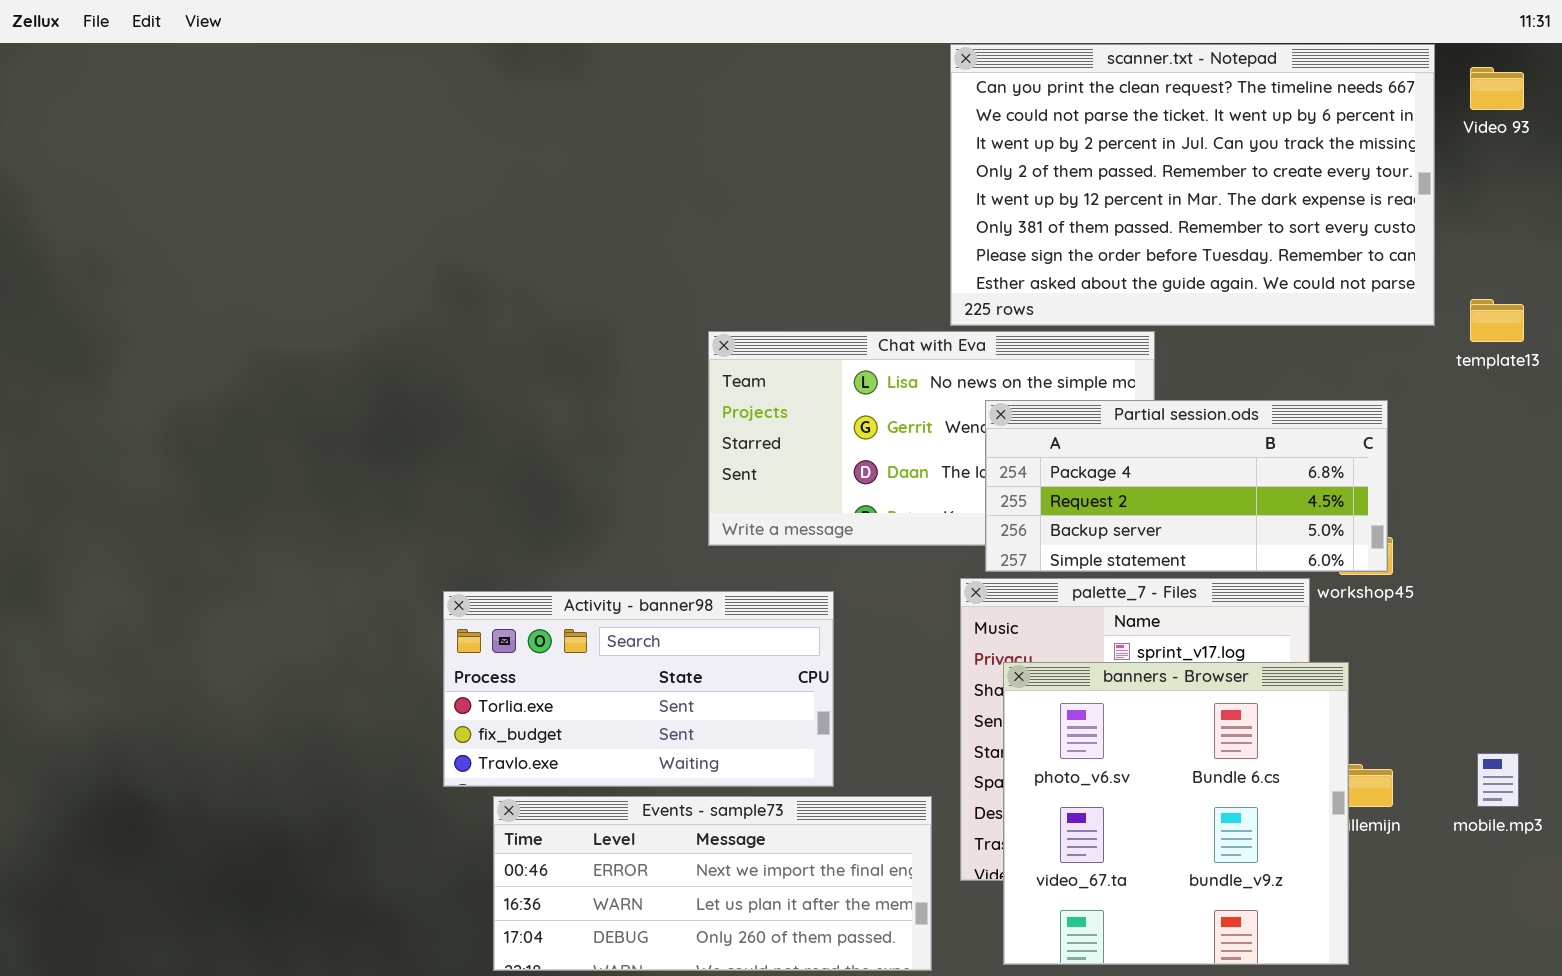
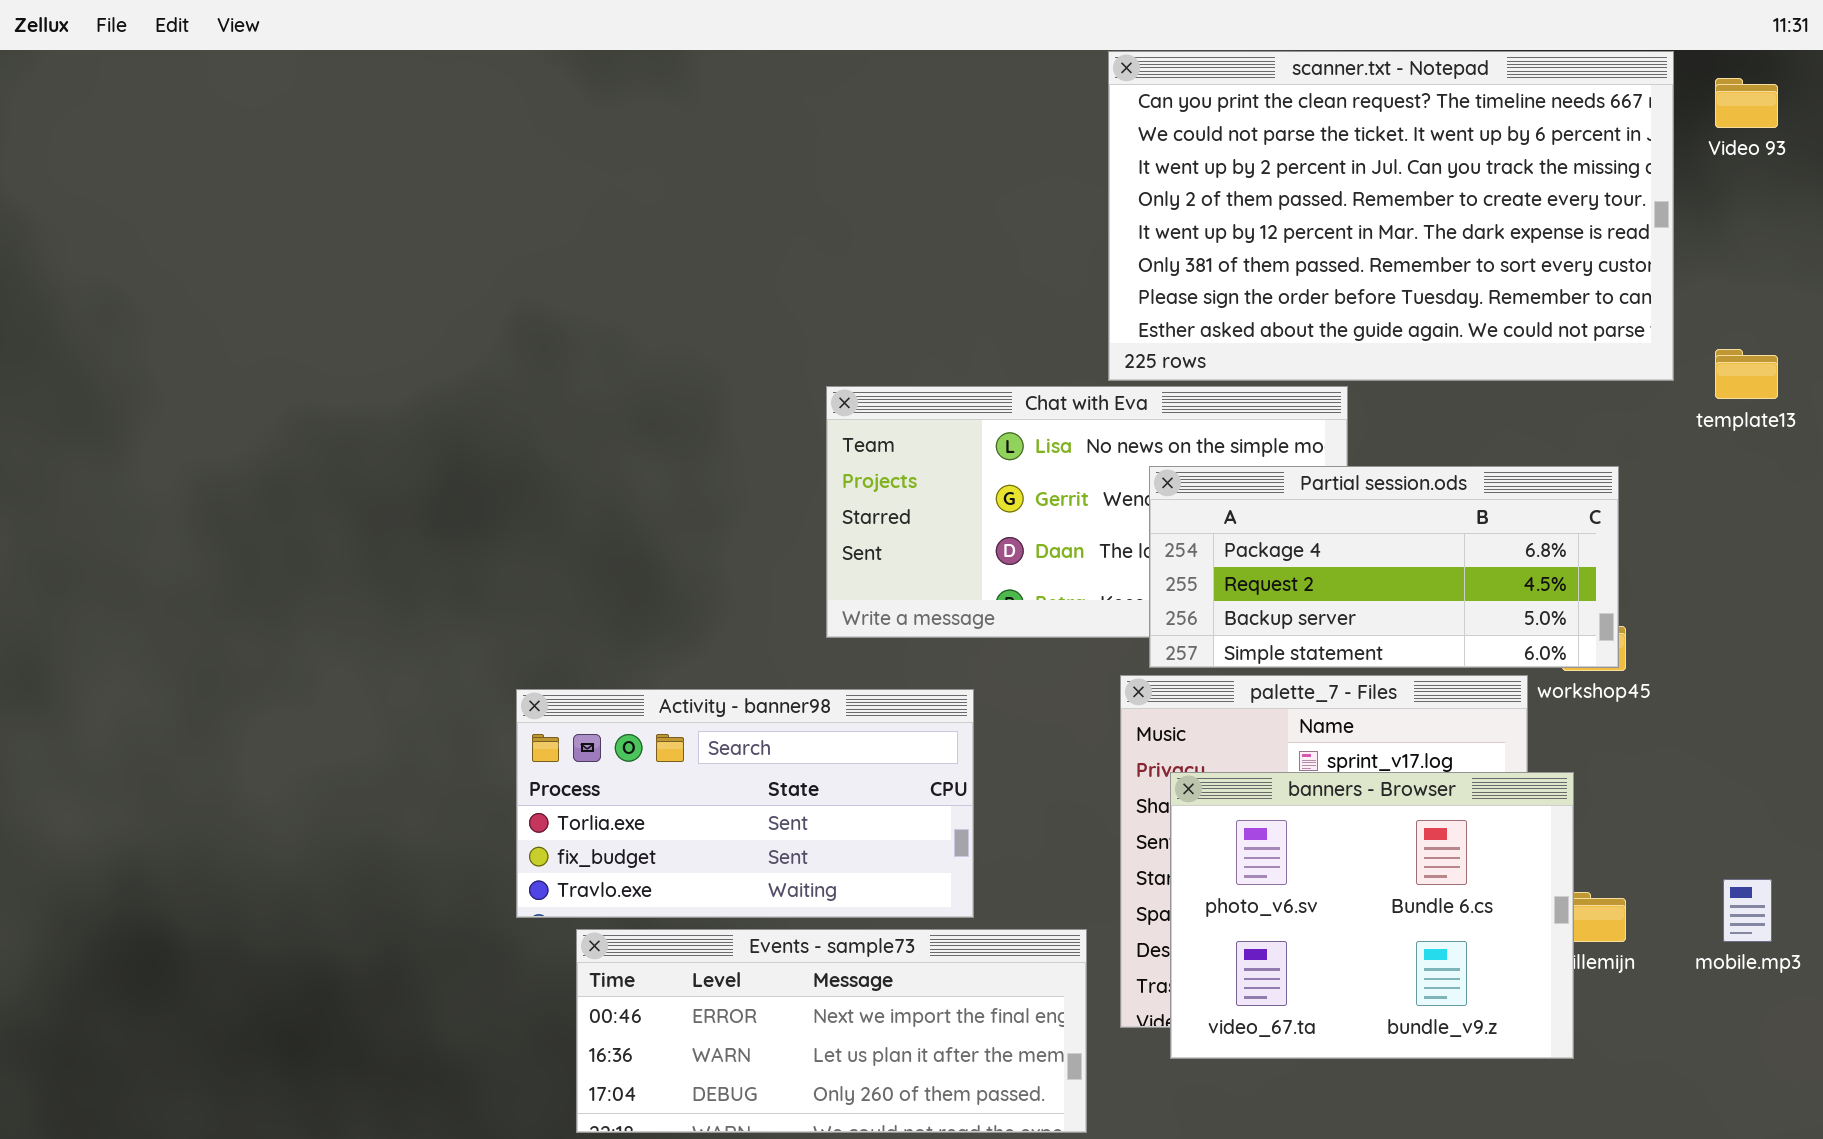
banners - Browser: [1003,662,1349,965] -> [1170,772,1574,1059], resized

